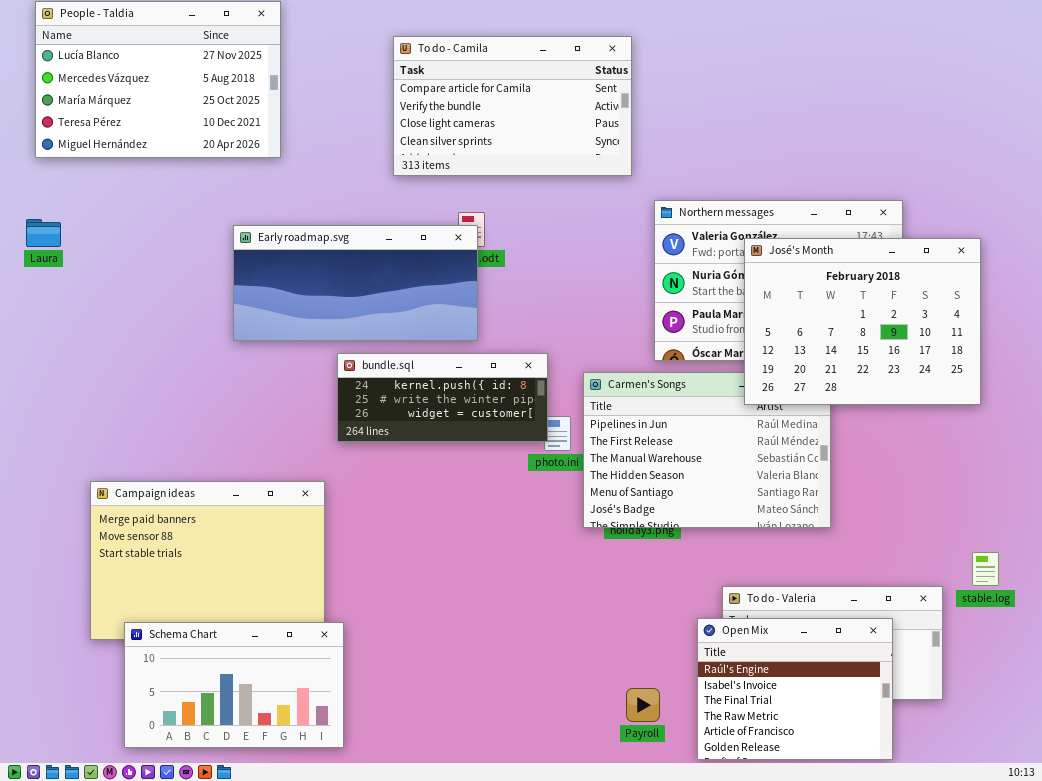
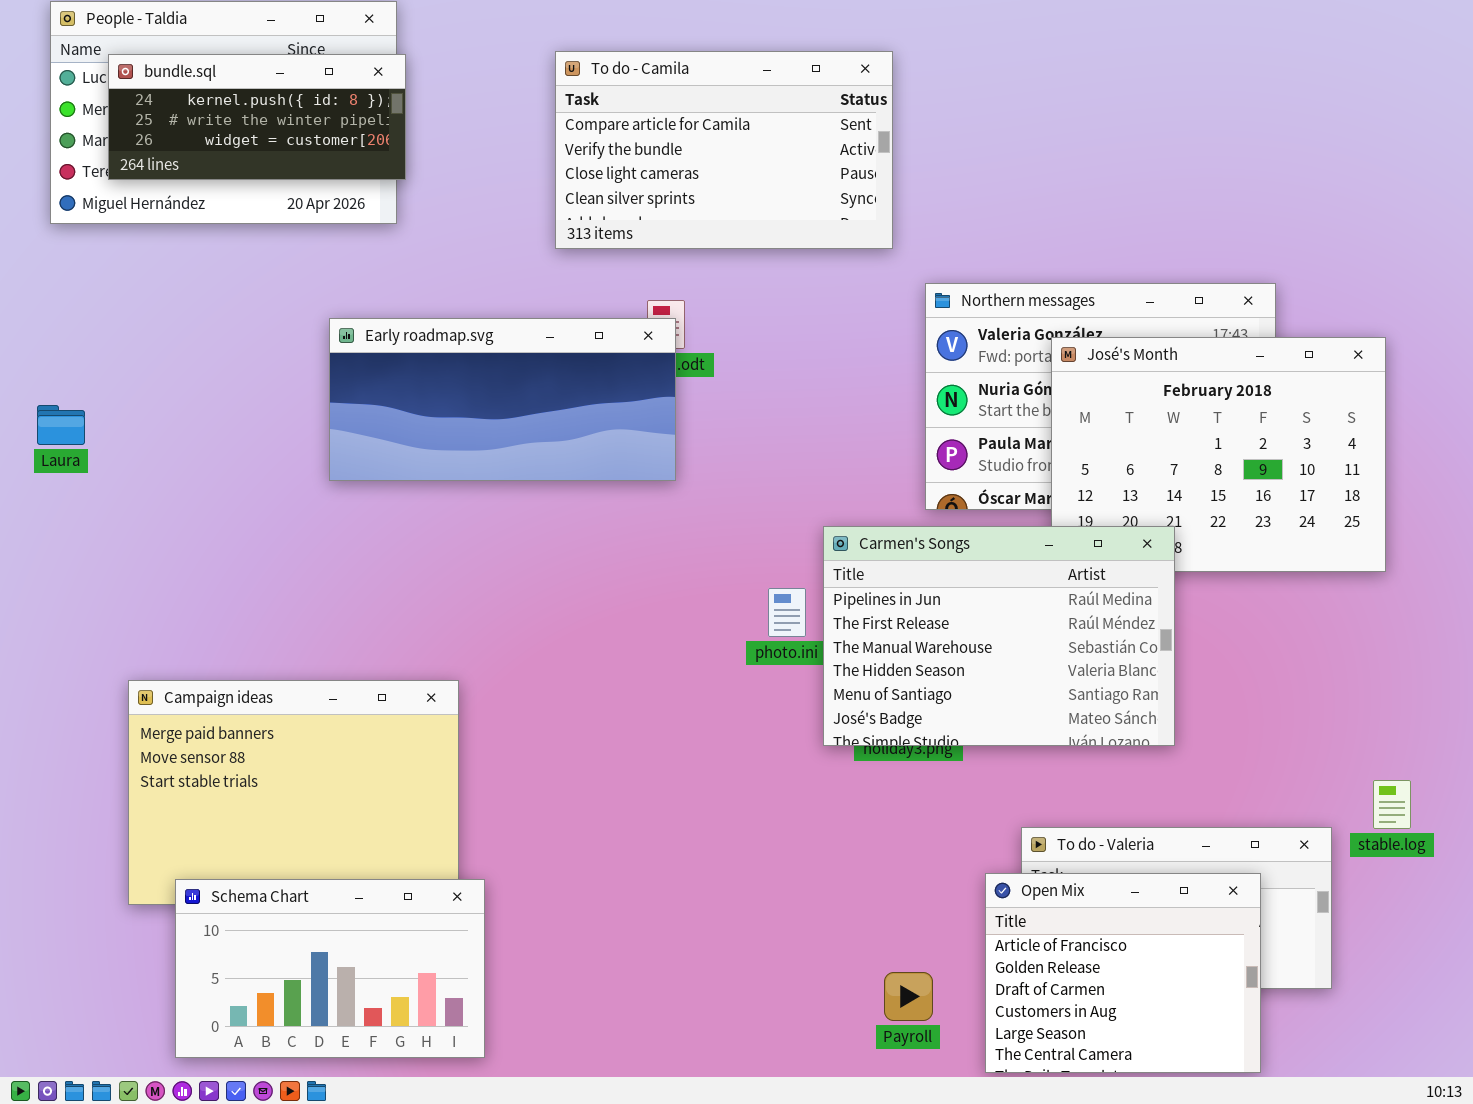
Laura: [26,219,61,247] -> [37,405,85,445], moved
bundle.sql: [337,353,548,442] -> [108,54,406,180], moved
Carmen's Songs: [583,372,831,528] -> [823,526,1175,746], raised
Open Mix: [697,618,893,760] -> [985,873,1261,1073], scrolled down 4 rows

